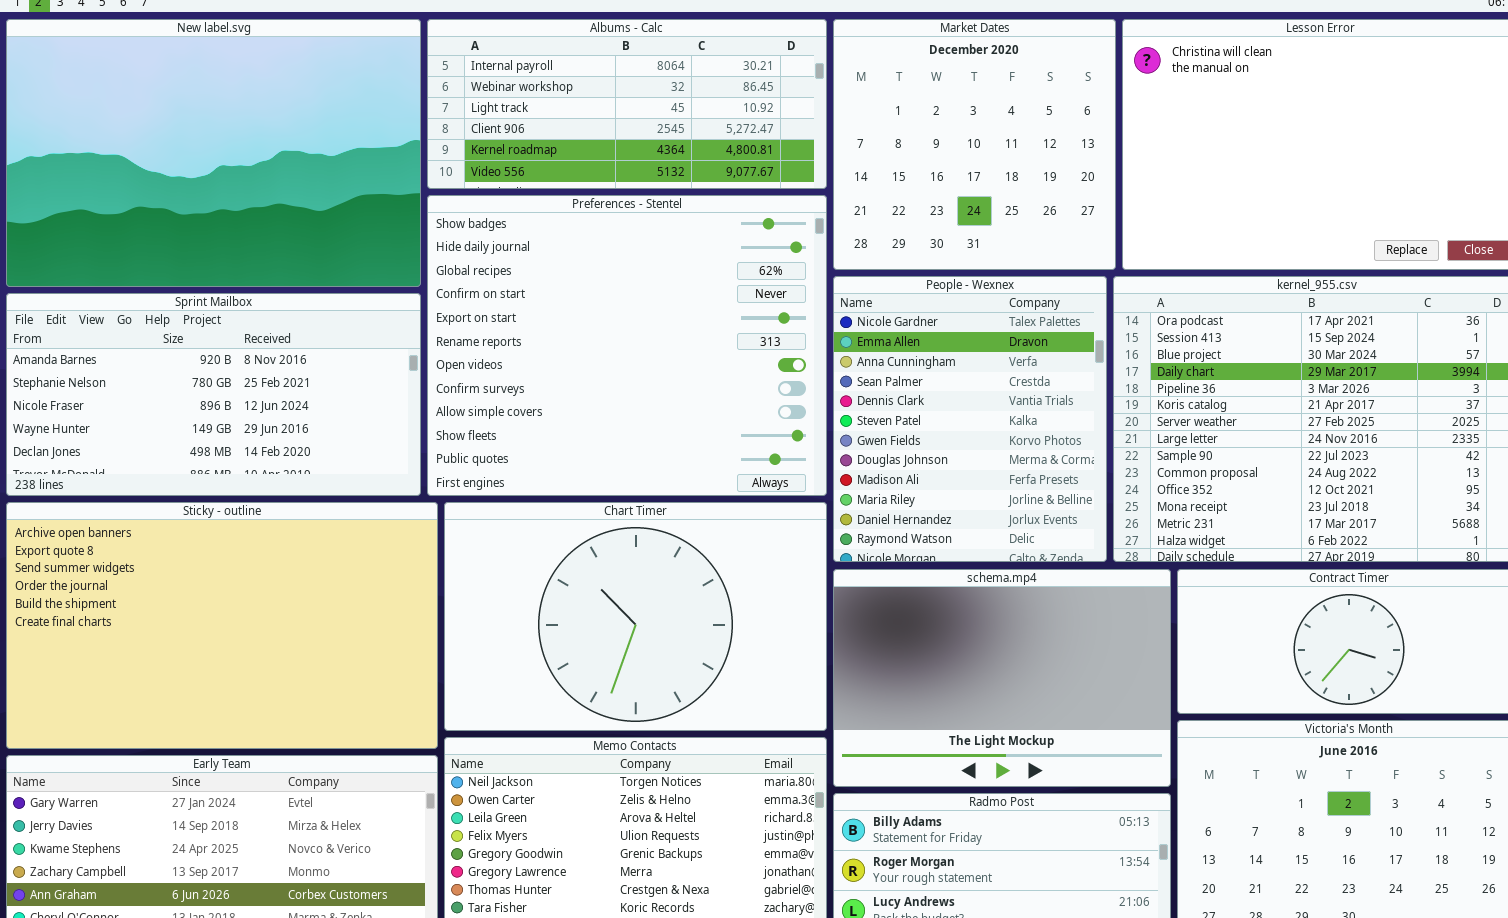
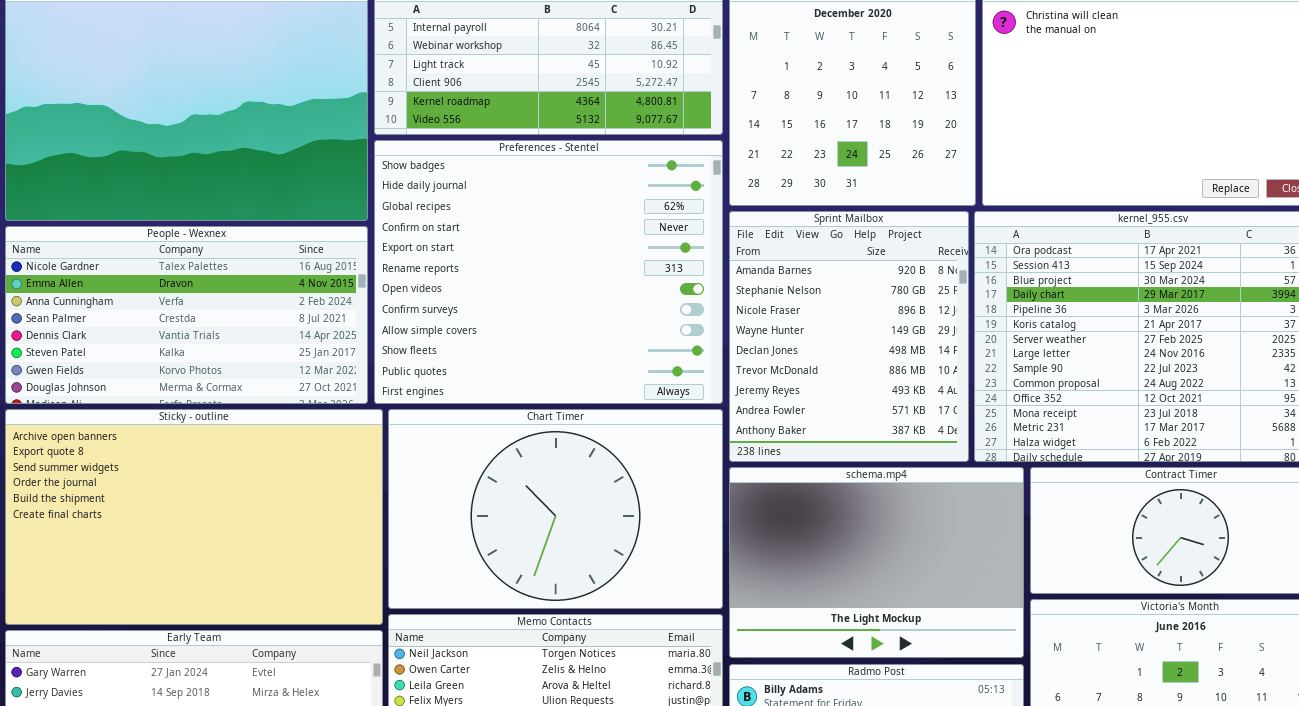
People - Wexnex: [833,276,1107,562] -> [5,226,368,404], moved, resized
Sprint Mailbox: [6,293,421,496] -> [729,211,969,462], moved, resized

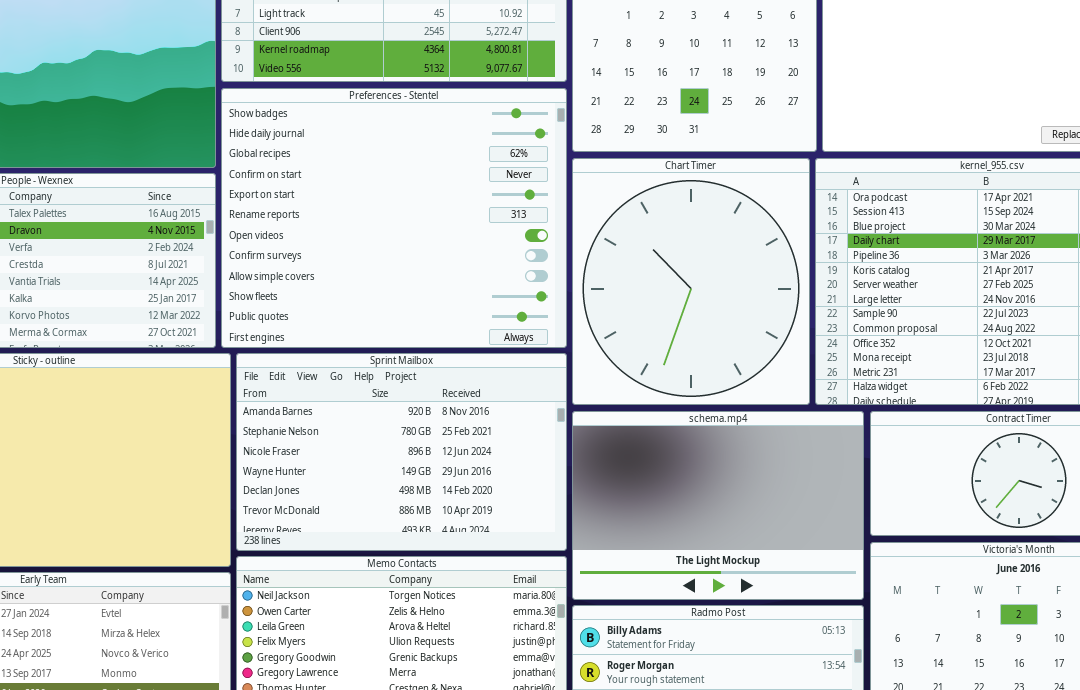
Sprint Mailbox: [729,211,969,462] -> [236,353,567,551], moved, resized
Chart Timer: [388,409,723,609] -> [572,158,810,405], moved, resized

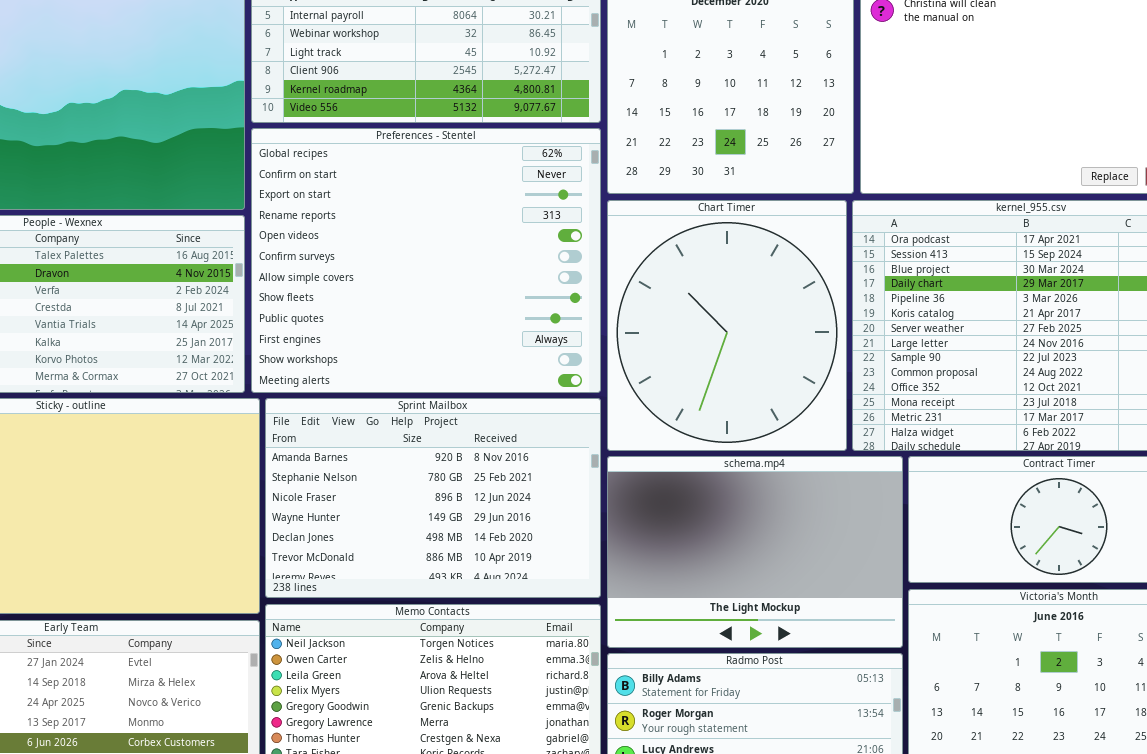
Preferences - Stentel: [221,88,567,348] -> [251,128,601,393], scrolled down 2 rows

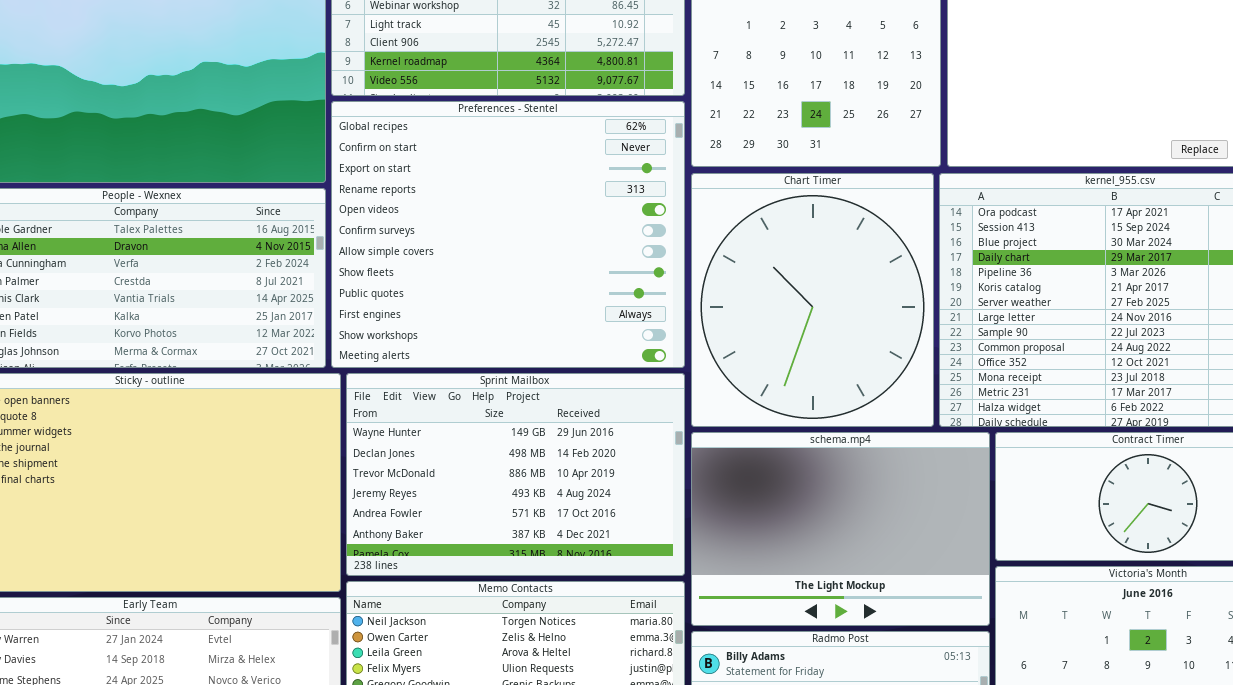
Sprint Mailbox: [265,398,601,598] -> [346,373,685,576], scrolled down 3 rows

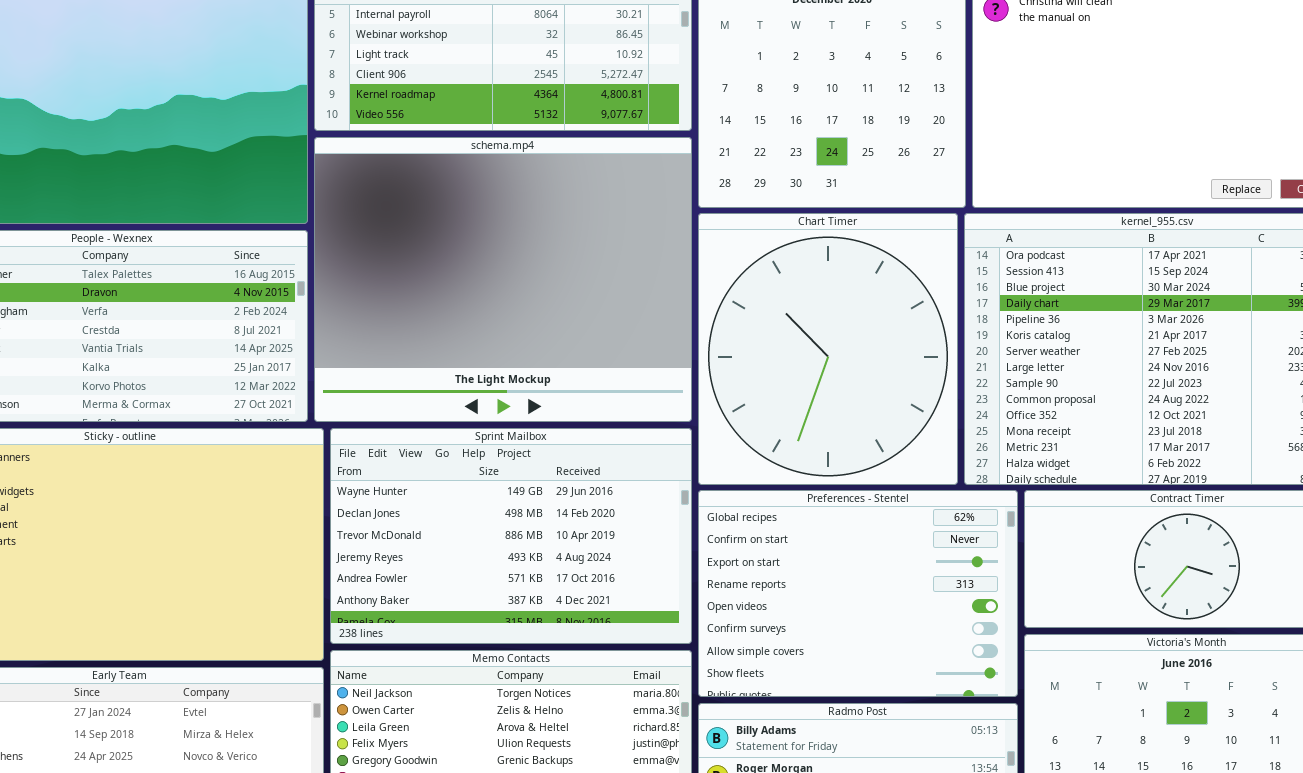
Preferences - Stentel: [331,101,685,368] -> [698,490,1018,697], moved, resized
schema.mp4: [691,432,990,626] -> [314,137,692,422], moved, resized

